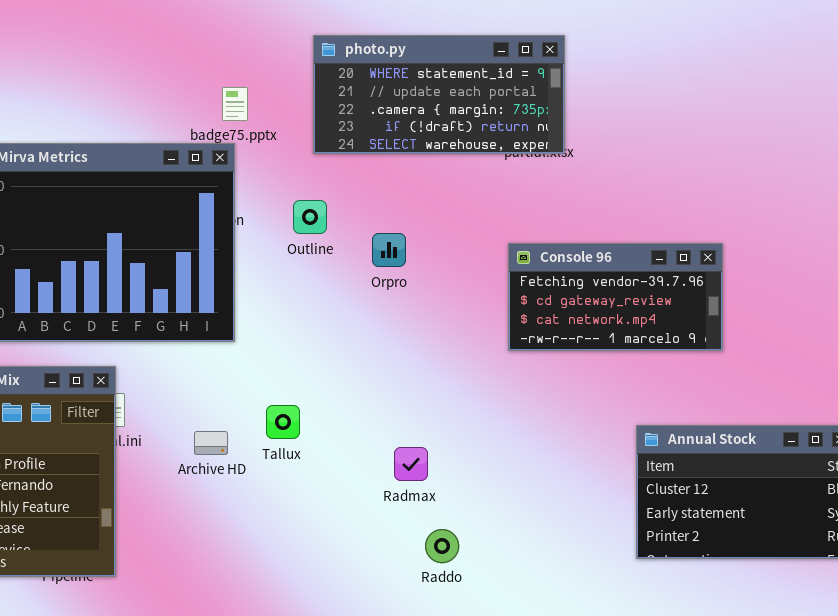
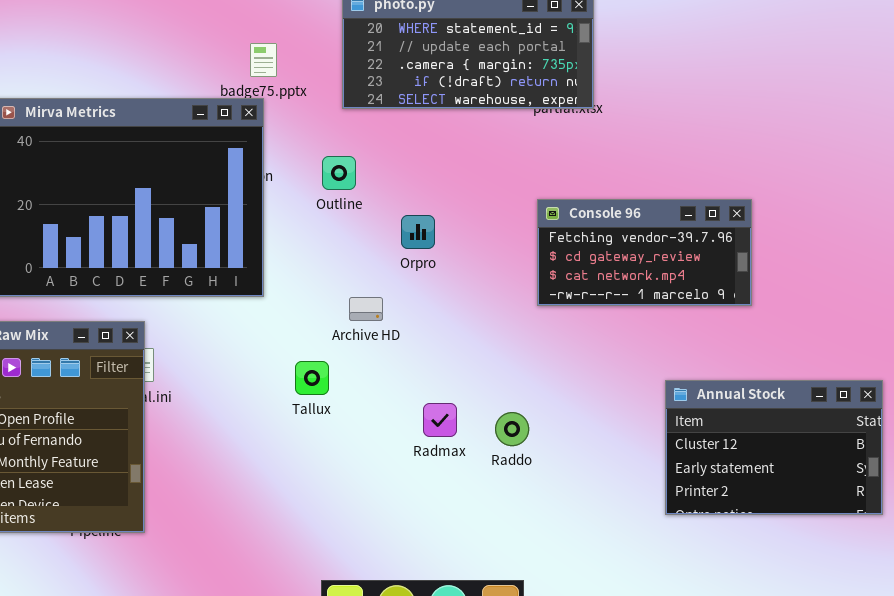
Orpro: [372,233,406,267] -> [401,215,435,249], moved
Archive HD: [194,431,228,455] -> [349,297,383,321], moved
Raddo: [425,529,459,563] -> [495,412,529,446], moved

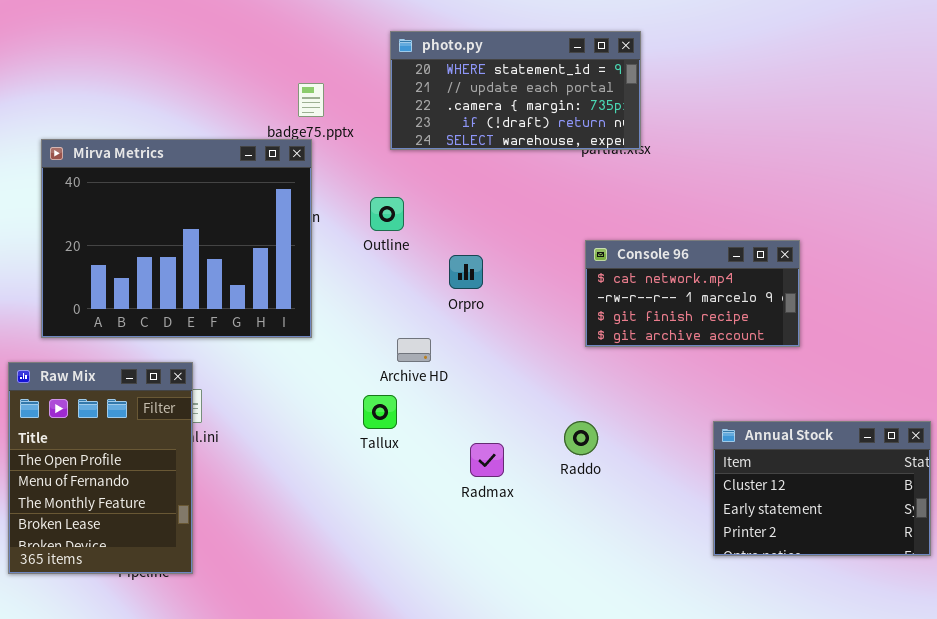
Console 96: [537,199,752,306] -> [585,240,800,347], scrolled down 2 rows
Tallux: [295,361,329,395] -> [363,395,397,429], moved
Raddo: [495,412,529,446] -> [564,421,598,455], moved

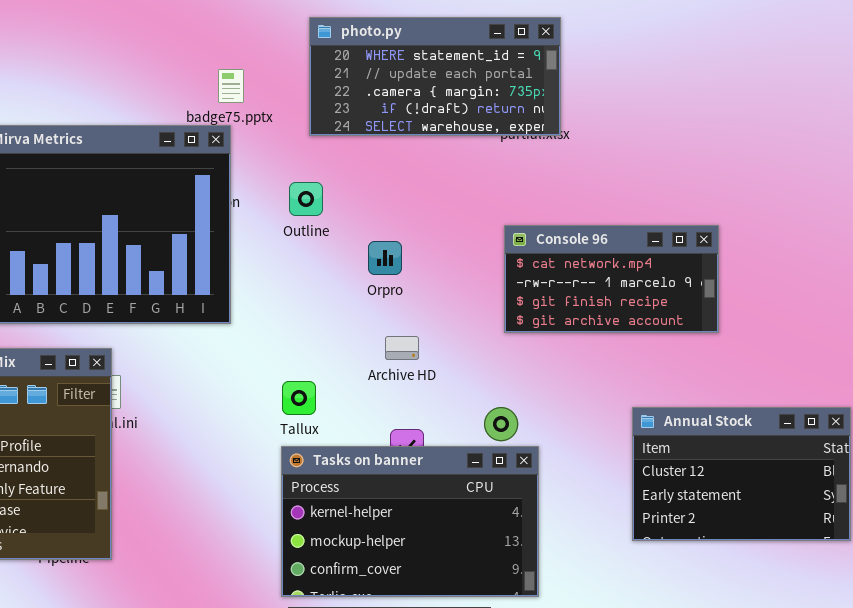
Archive HD: [397,338,431,362] -> [385,336,419,360], moved
Tasks on banner: none -> [281,446,539,597], opened

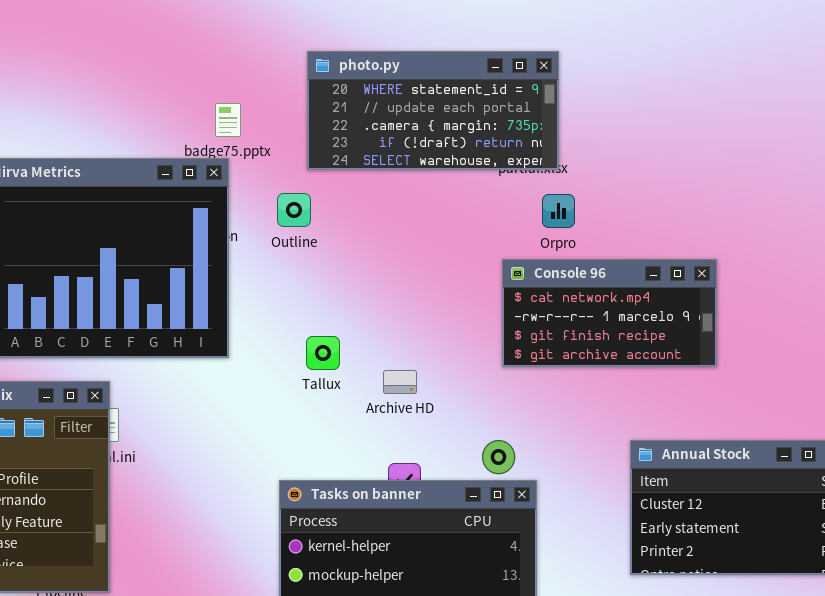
Outline: [289,182,323,216] -> [277,193,311,227], moved
Orpro: [368,241,402,275] -> [542,194,575,228], moved
Tallux: [282,381,316,415] -> [306,336,340,370], moved

